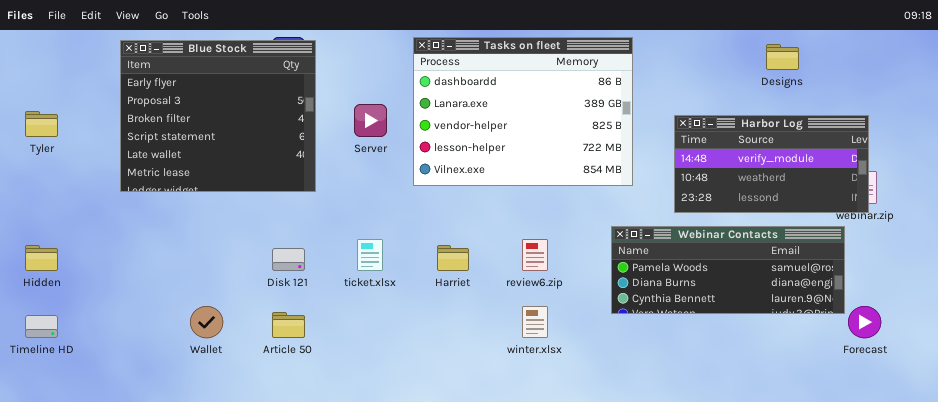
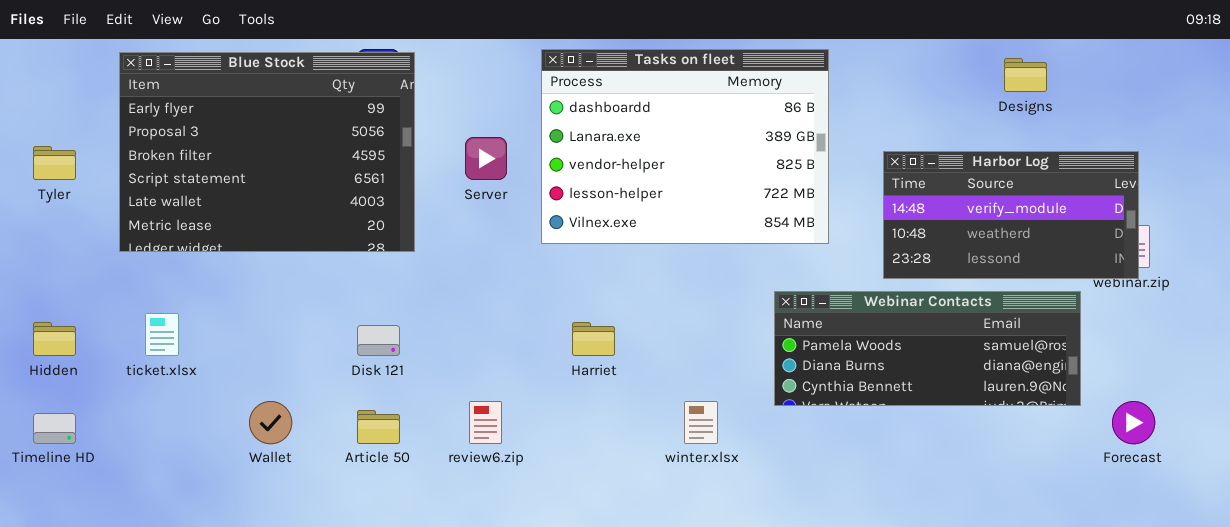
Blue Stock: [120,40,316,192] -> [119,52,415,252], resized
Webinar Contacts: [611,226,845,314] -> [774,291,1081,406], moved
ticket.xlsx: [357,239,383,271] -> [145,313,179,356], moved
review6.zip: [522,239,548,271] -> [469,401,502,444], moved

